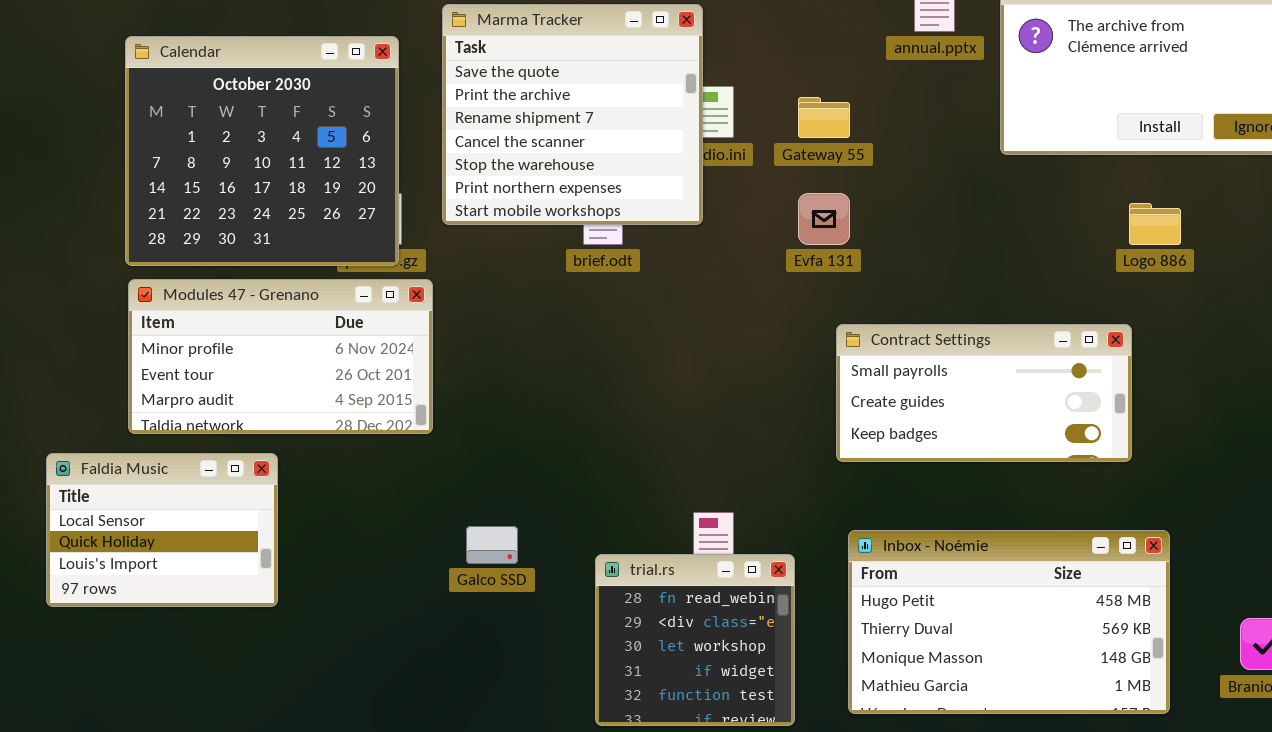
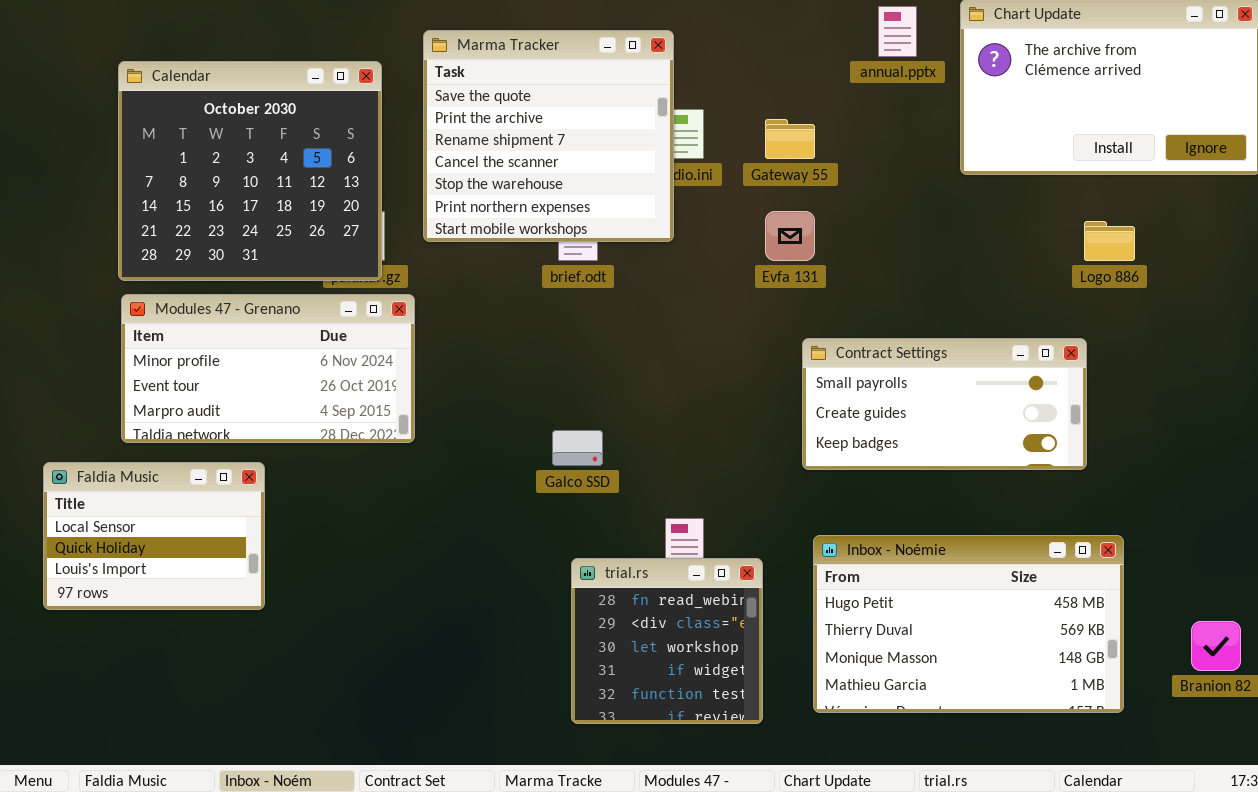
Galco SSD: [466,526,518,564] -> [552,430,603,466], moved

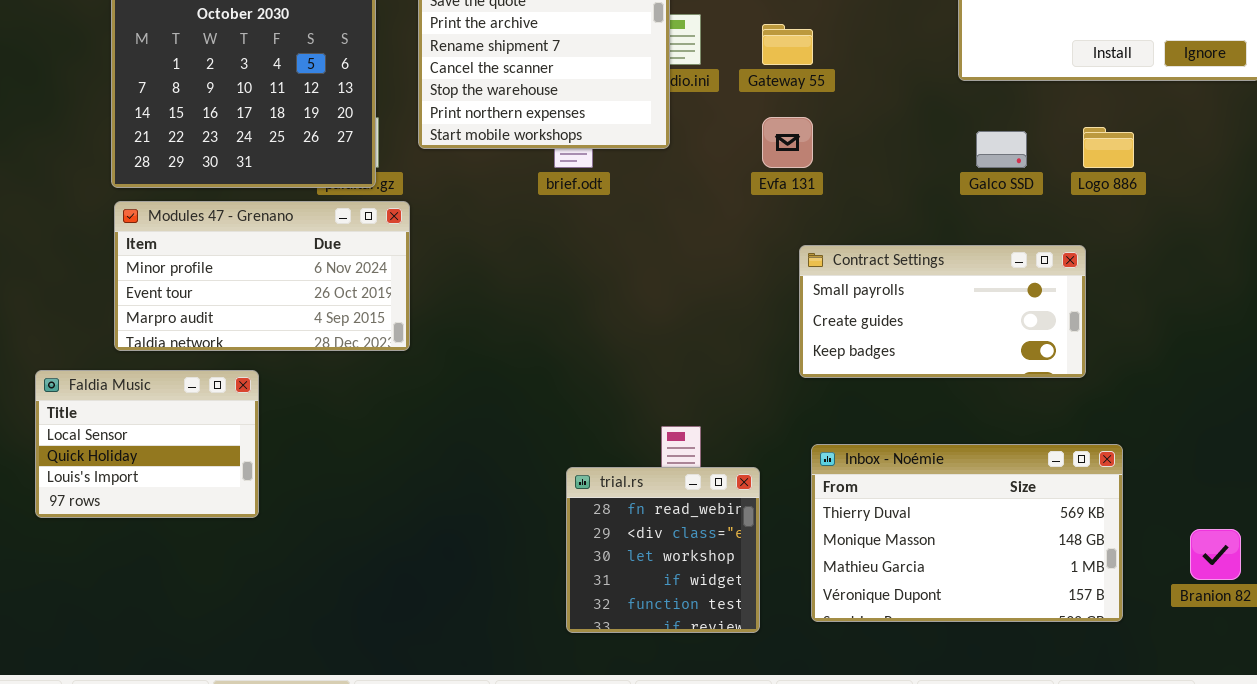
Galco SSD: [552,430,603,466] -> [976,131,1027,168], moved
Inbox - Noémie: [813,535,1124,713] -> [811,444,1123,622], scrolled down 1 row

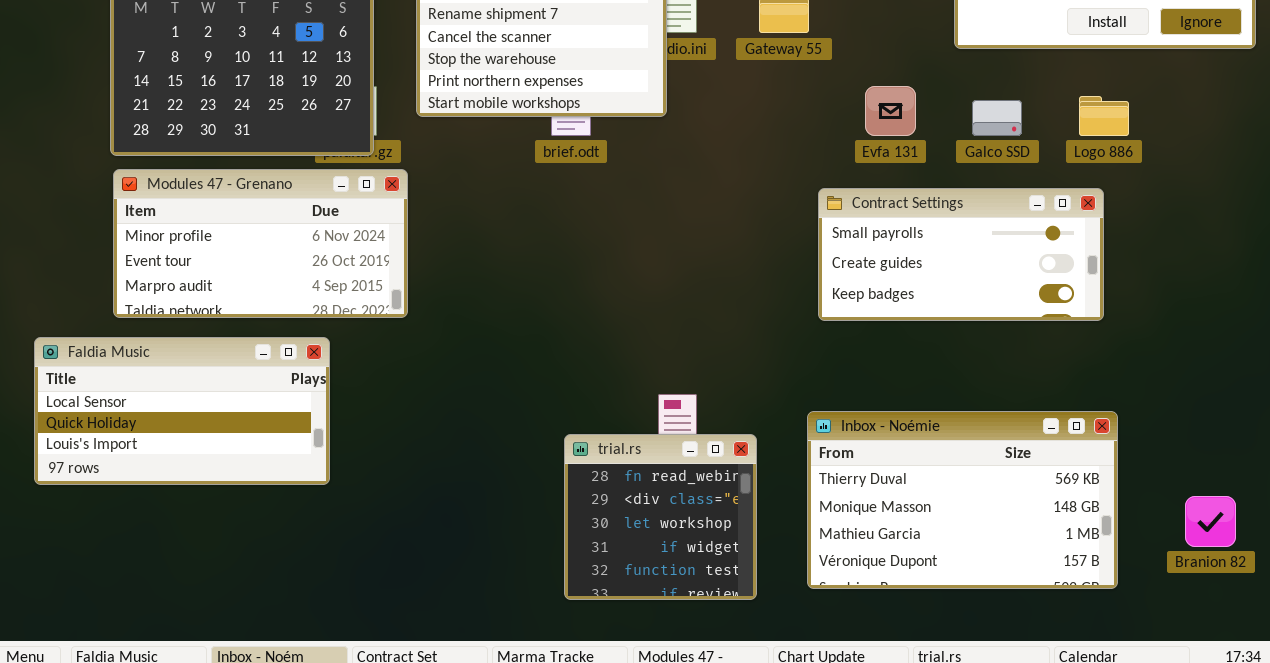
Evfa 131: [762,117,813,168] -> [865,86,916,136], moved
Contract Settings: [799,245,1086,378] -> [818,188,1104,321], moved
Faldia Music: [35,370,259,518] -> [34,337,330,485], resized

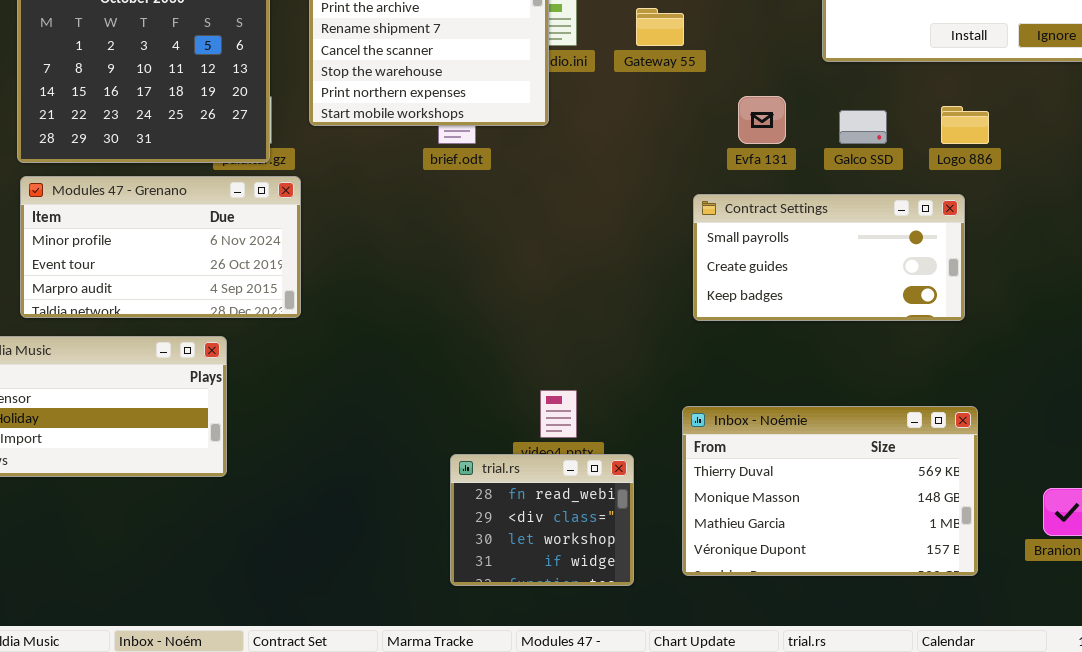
trial.rs: [564,434,757,600] -> [450,454,634,586], resized

